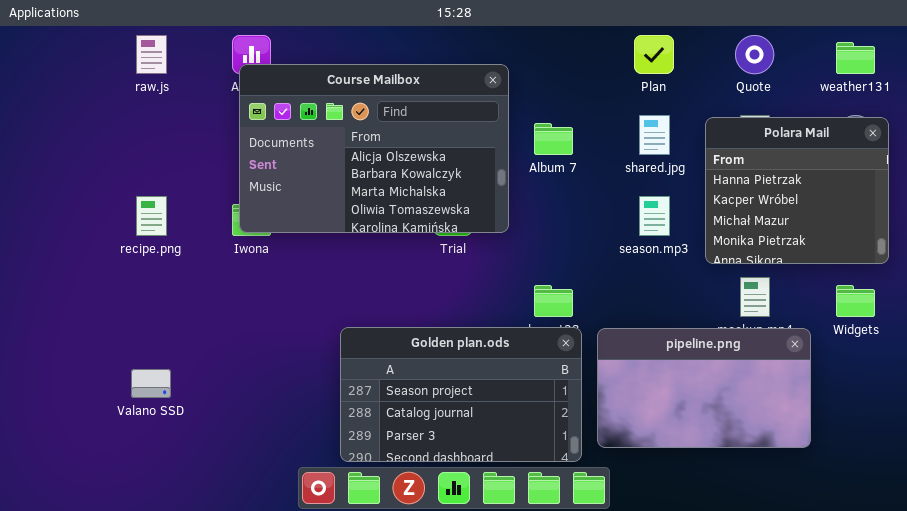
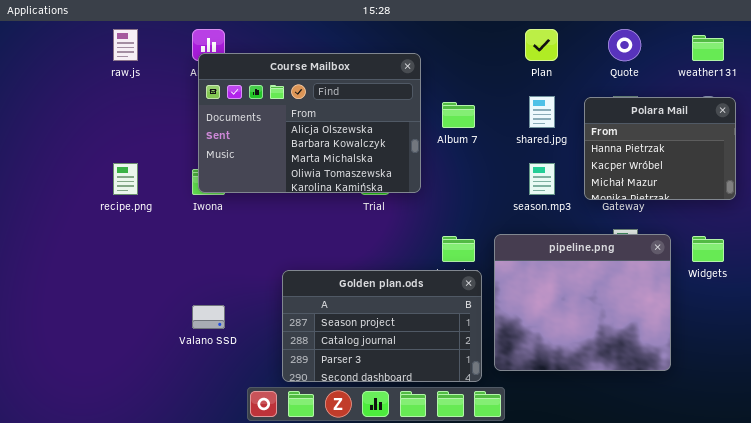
Polara Mail: [705,117,889,264] -> [584,97,736,200], resized
pipeline.png: [597,328,811,448] -> [494,234,671,371], resized
Valano SSD: [131,369,171,398] -> [192,305,225,329], moved

